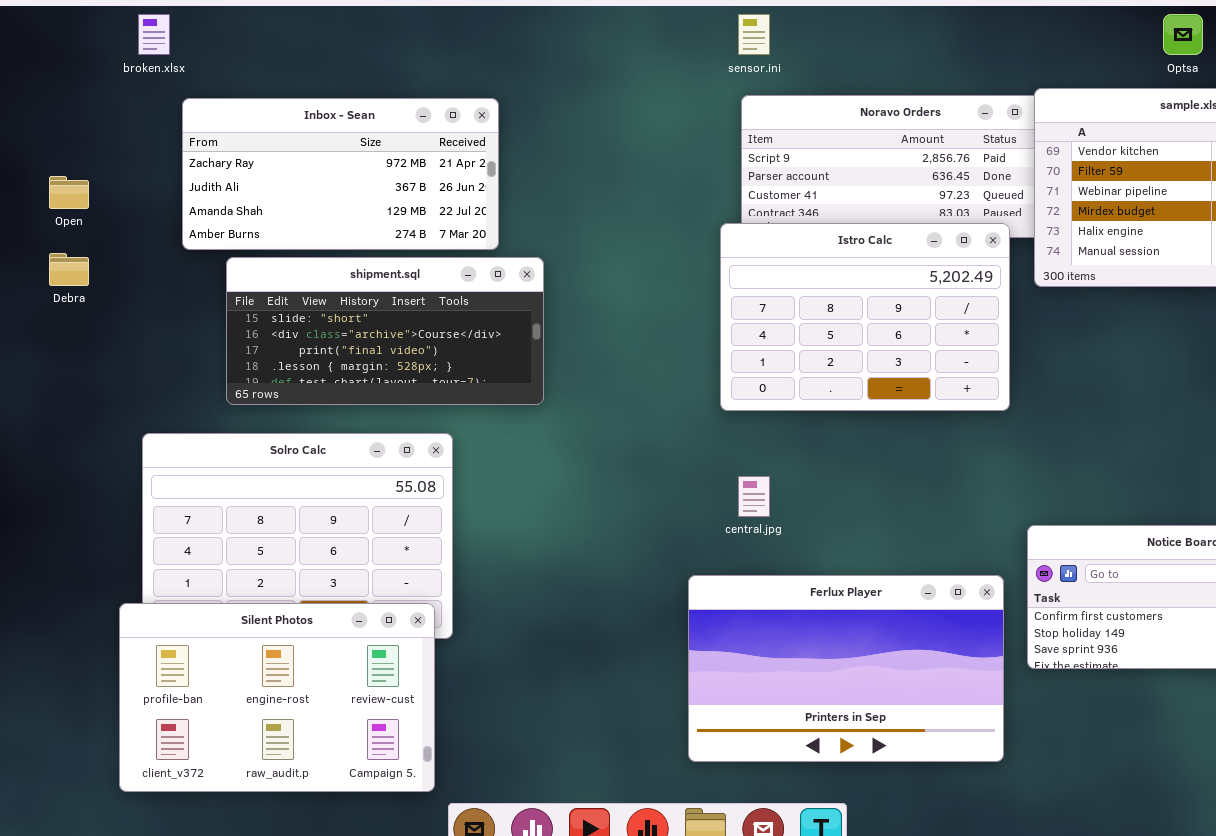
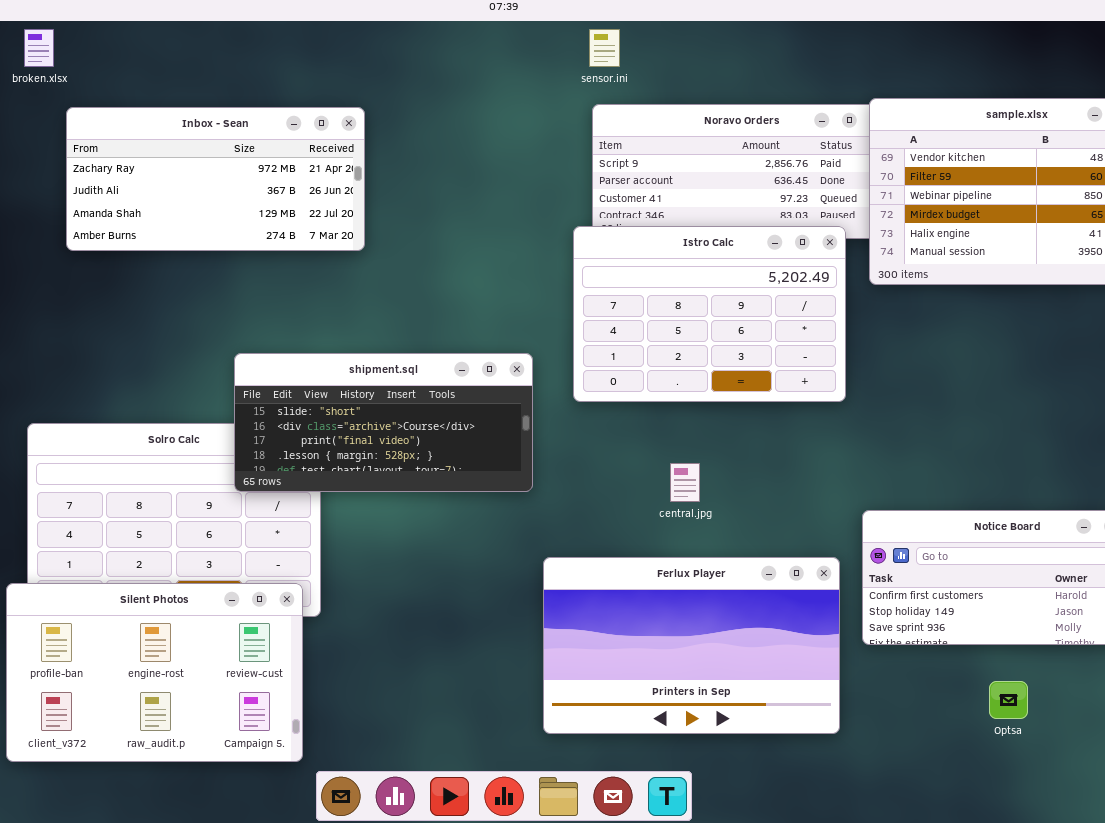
Optsa: [1163,14,1203,55] -> [989,681,1028,719], moved
shipment.sql: [226,257,544,405] -> [234,353,533,492], moved
central.jpg: [738,476,770,517] -> [670,463,700,502], moved

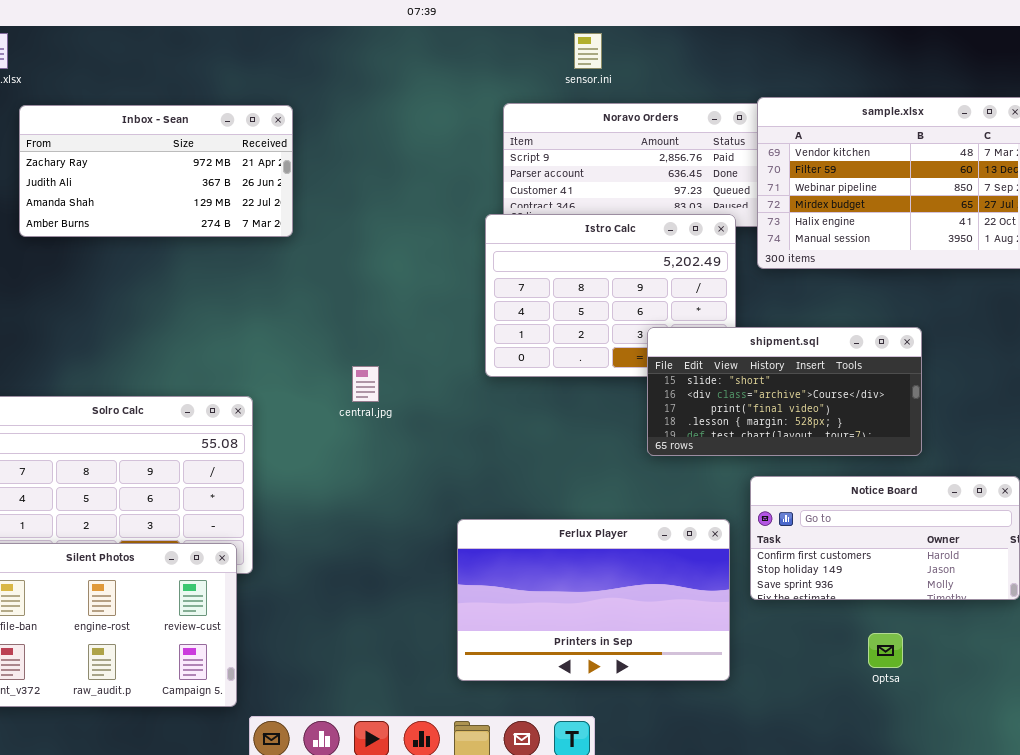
sensor.ini: [589,29,620,67] -> [574,33,602,69], moved
shipment.sql: [234,353,533,492] -> [647,327,922,456], moved
central.jpg: [670,463,700,502] -> [352,366,379,402], moved

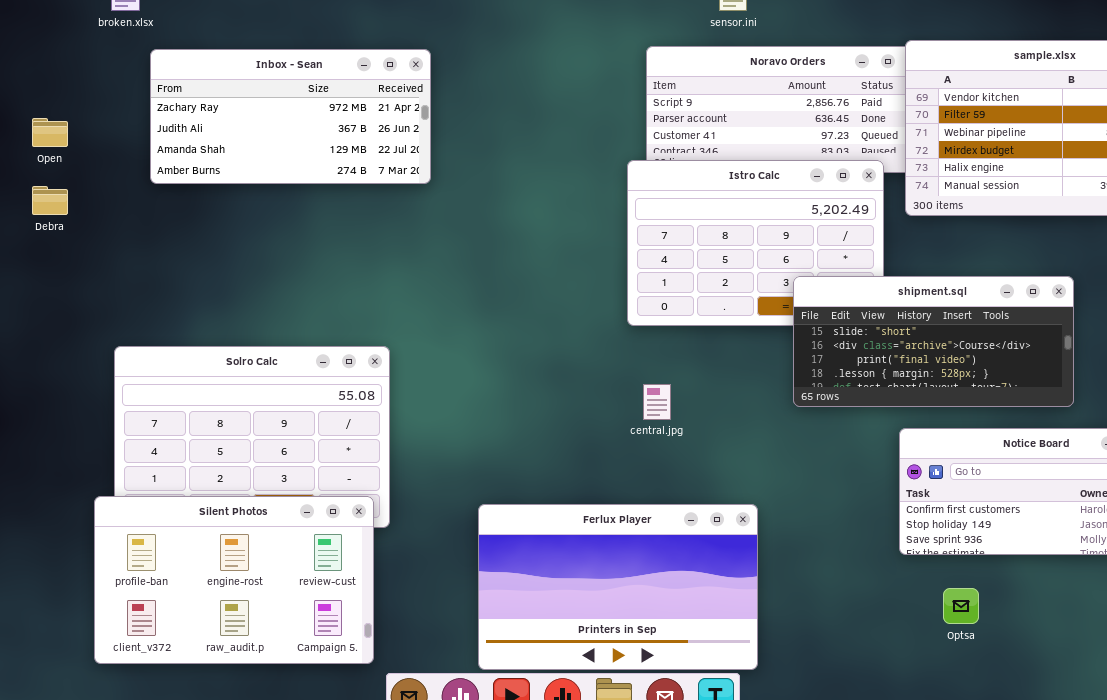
central.jpg: [352,366,379,402] -> [643,384,671,420], moved
Ferlux Player: [457,519,730,681] -> [478,504,758,670], moved
Optsa: [868,633,903,668] -> [943,588,979,624], moved

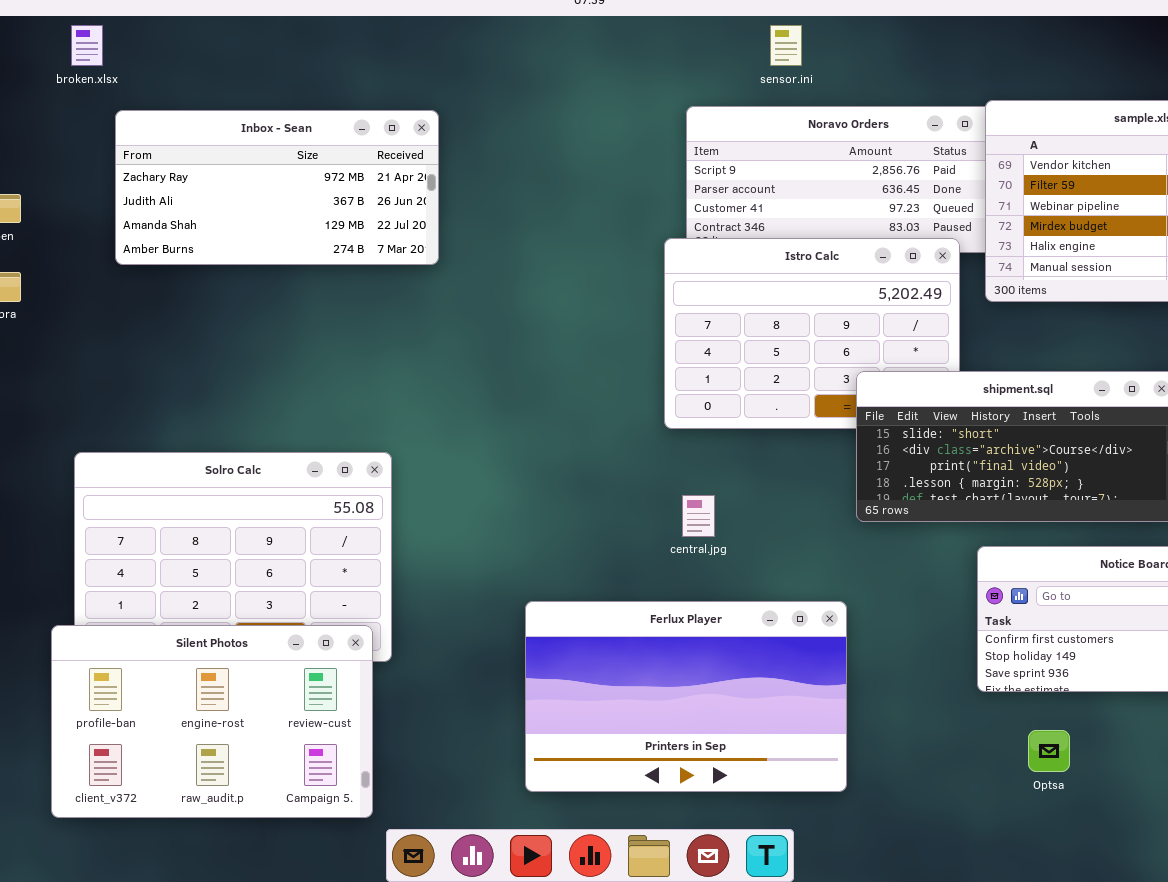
Ferlux Player: [478,504,758,670] -> [525,601,847,792], moved

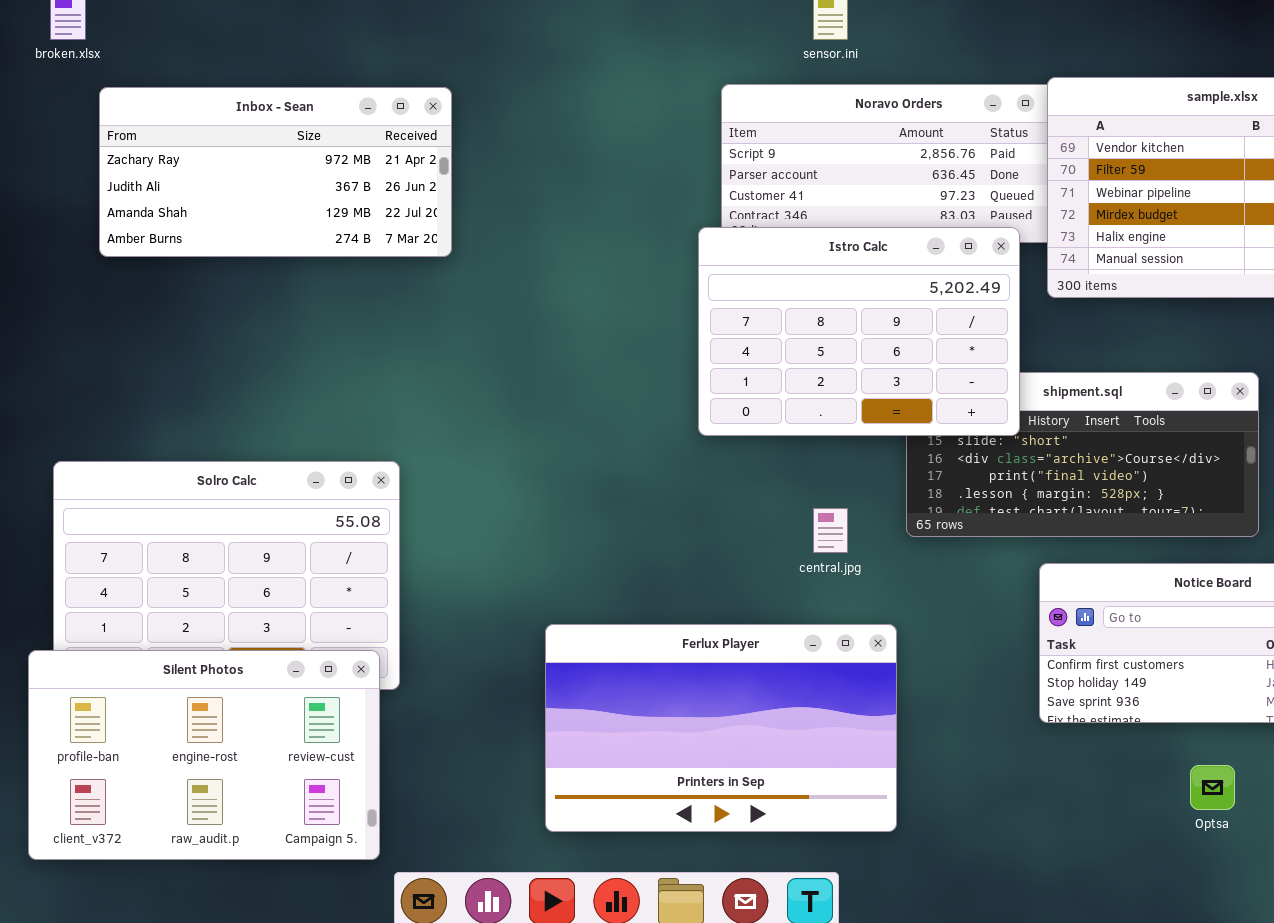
Istro Calc: [664,238,960,429] -> [698,227,1020,436], raised
central.jpg: [682,495,715,537] -> [813,508,848,553], moved
Optsa: [1028,730,1070,772] -> [1190,765,1235,810], moved

